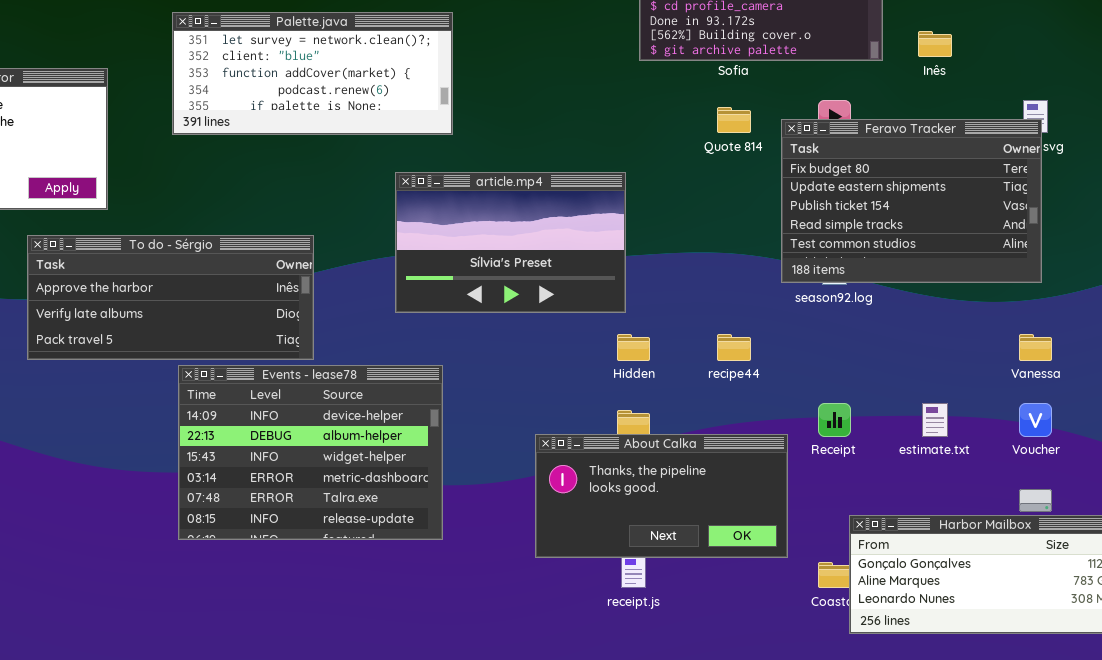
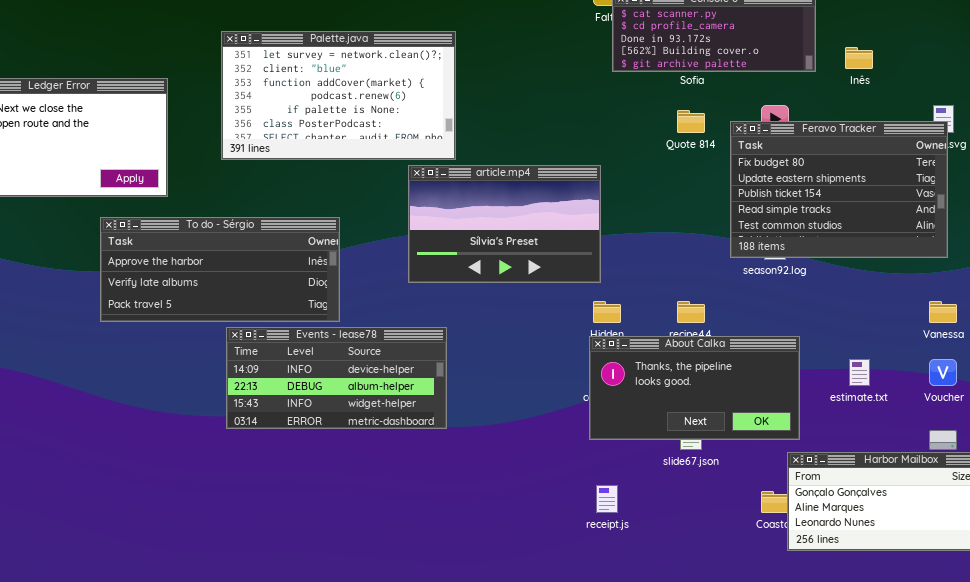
Palette.java: [172,12,453,135] -> [221,31,456,160], resized
Events - lease78: [178,365,443,540] -> [226,327,447,429], resized
About Calka: [535,434,788,558] -> [589,336,800,440], moved

